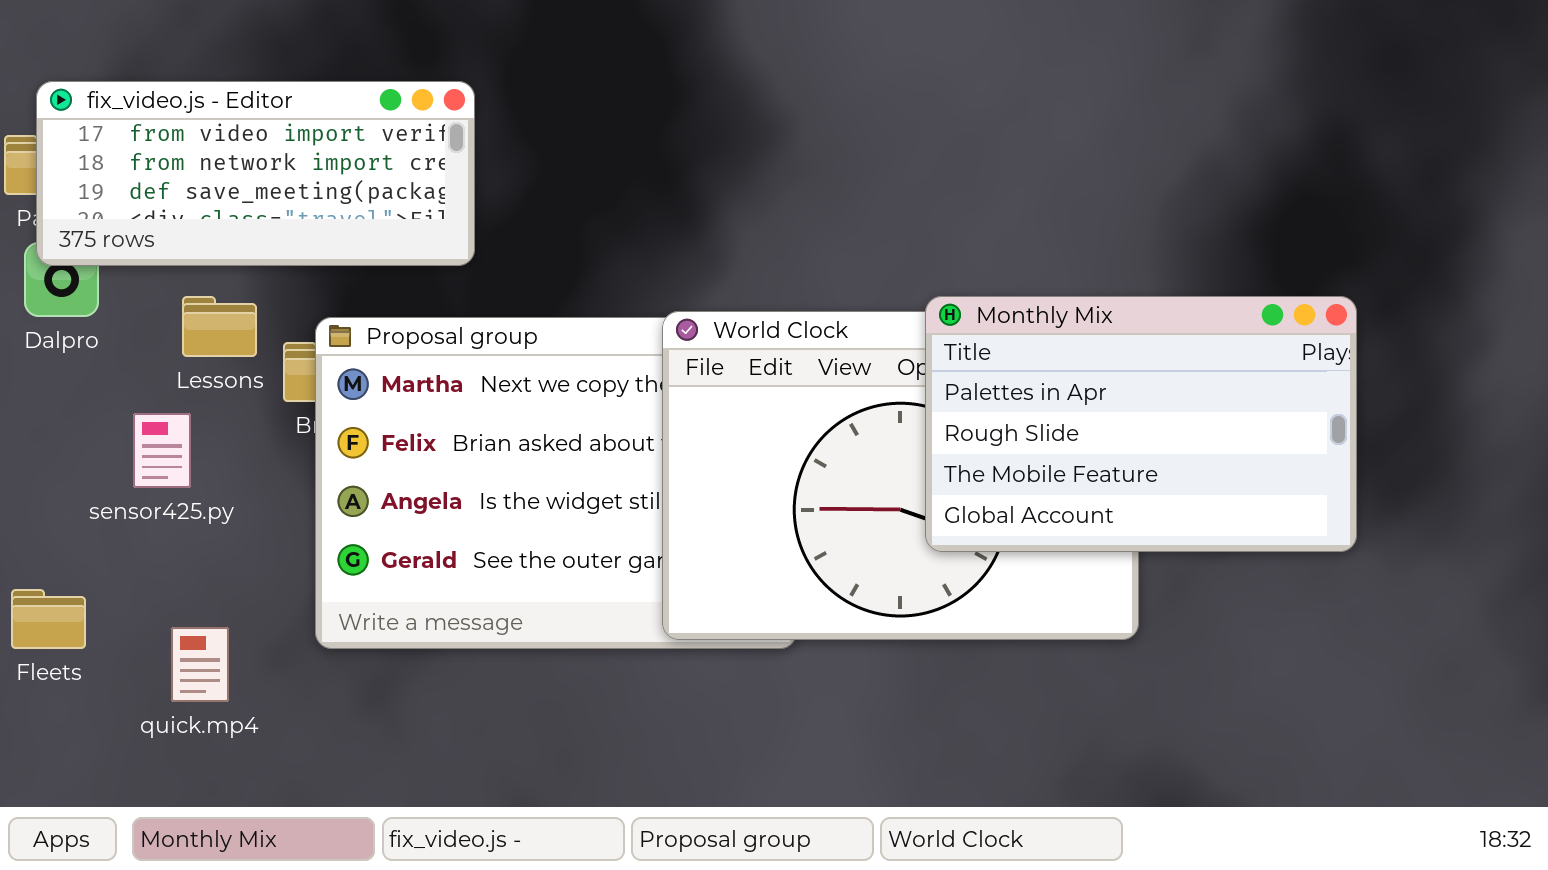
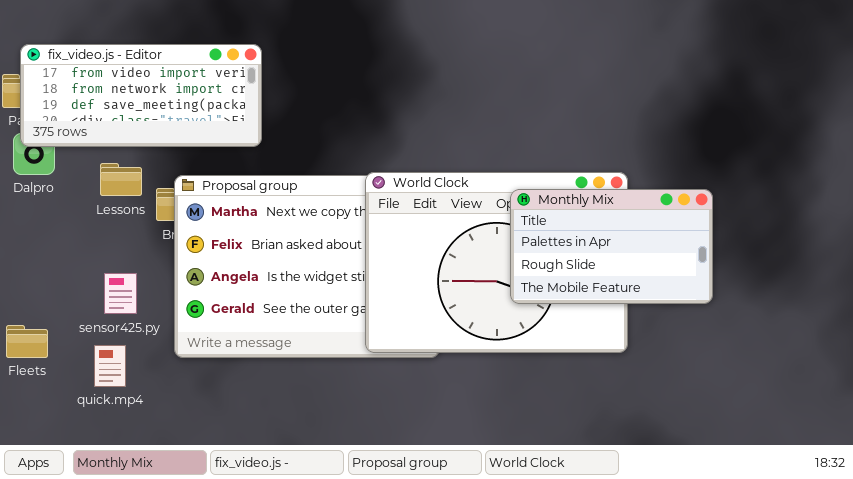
Monthly Mix: [925,296,1357,552] -> [510,189,713,304], resized
sensor425.py: [133,413,191,488] -> [104,273,137,314], moved

